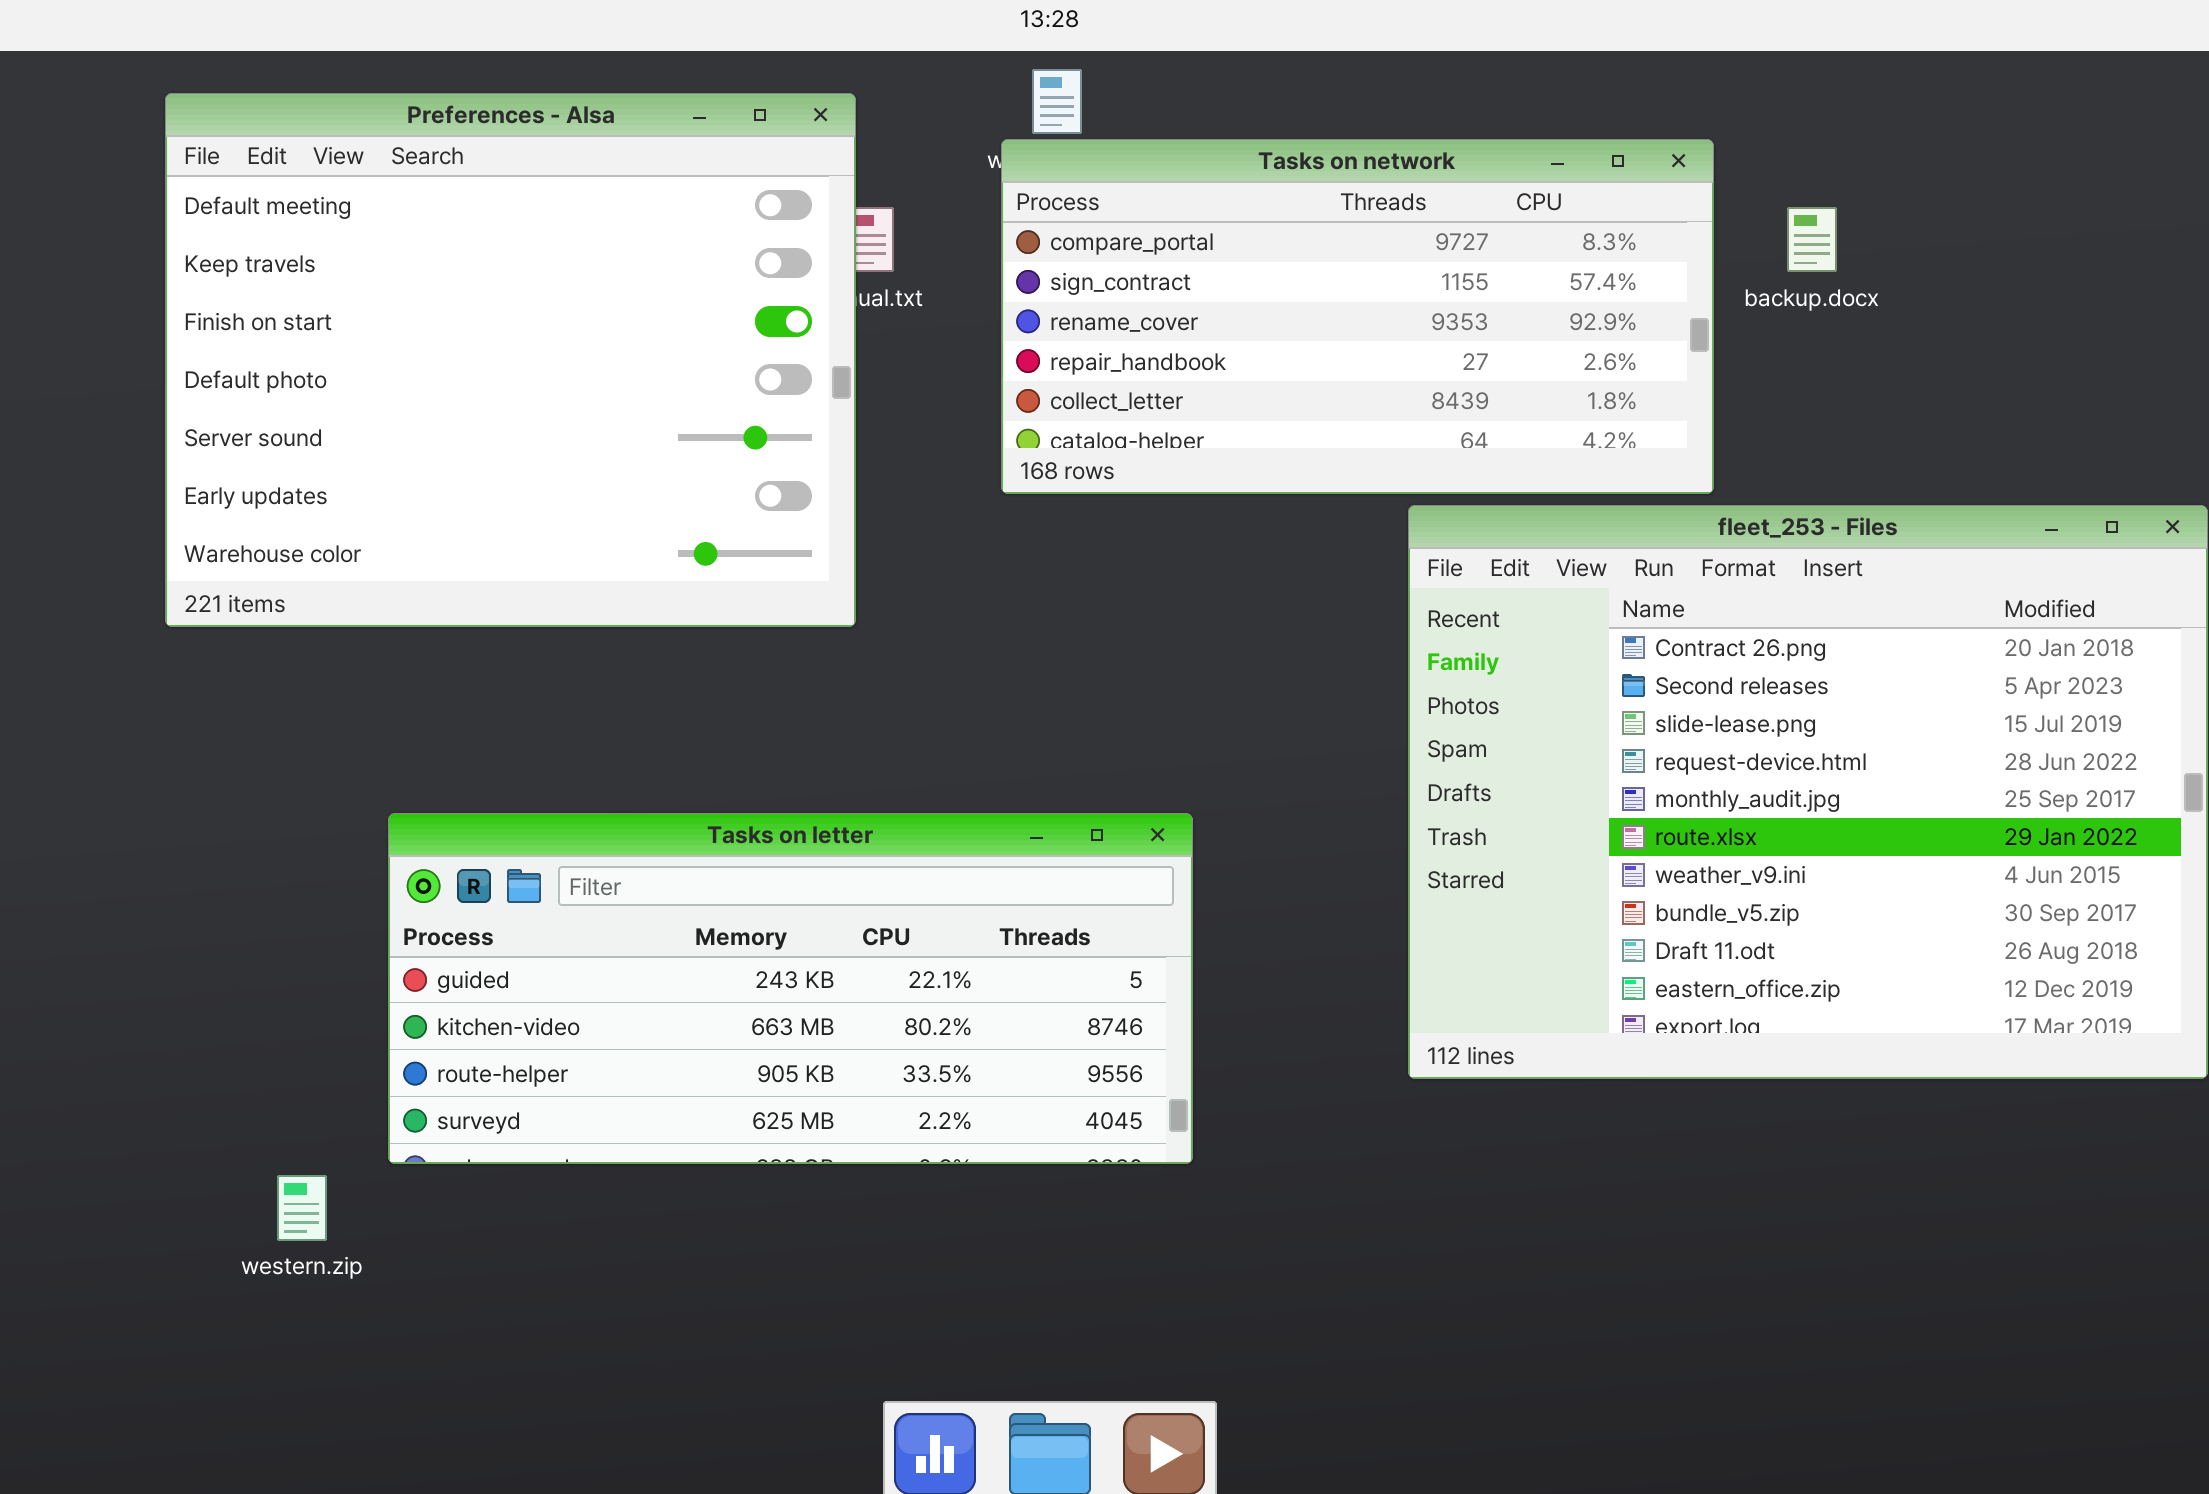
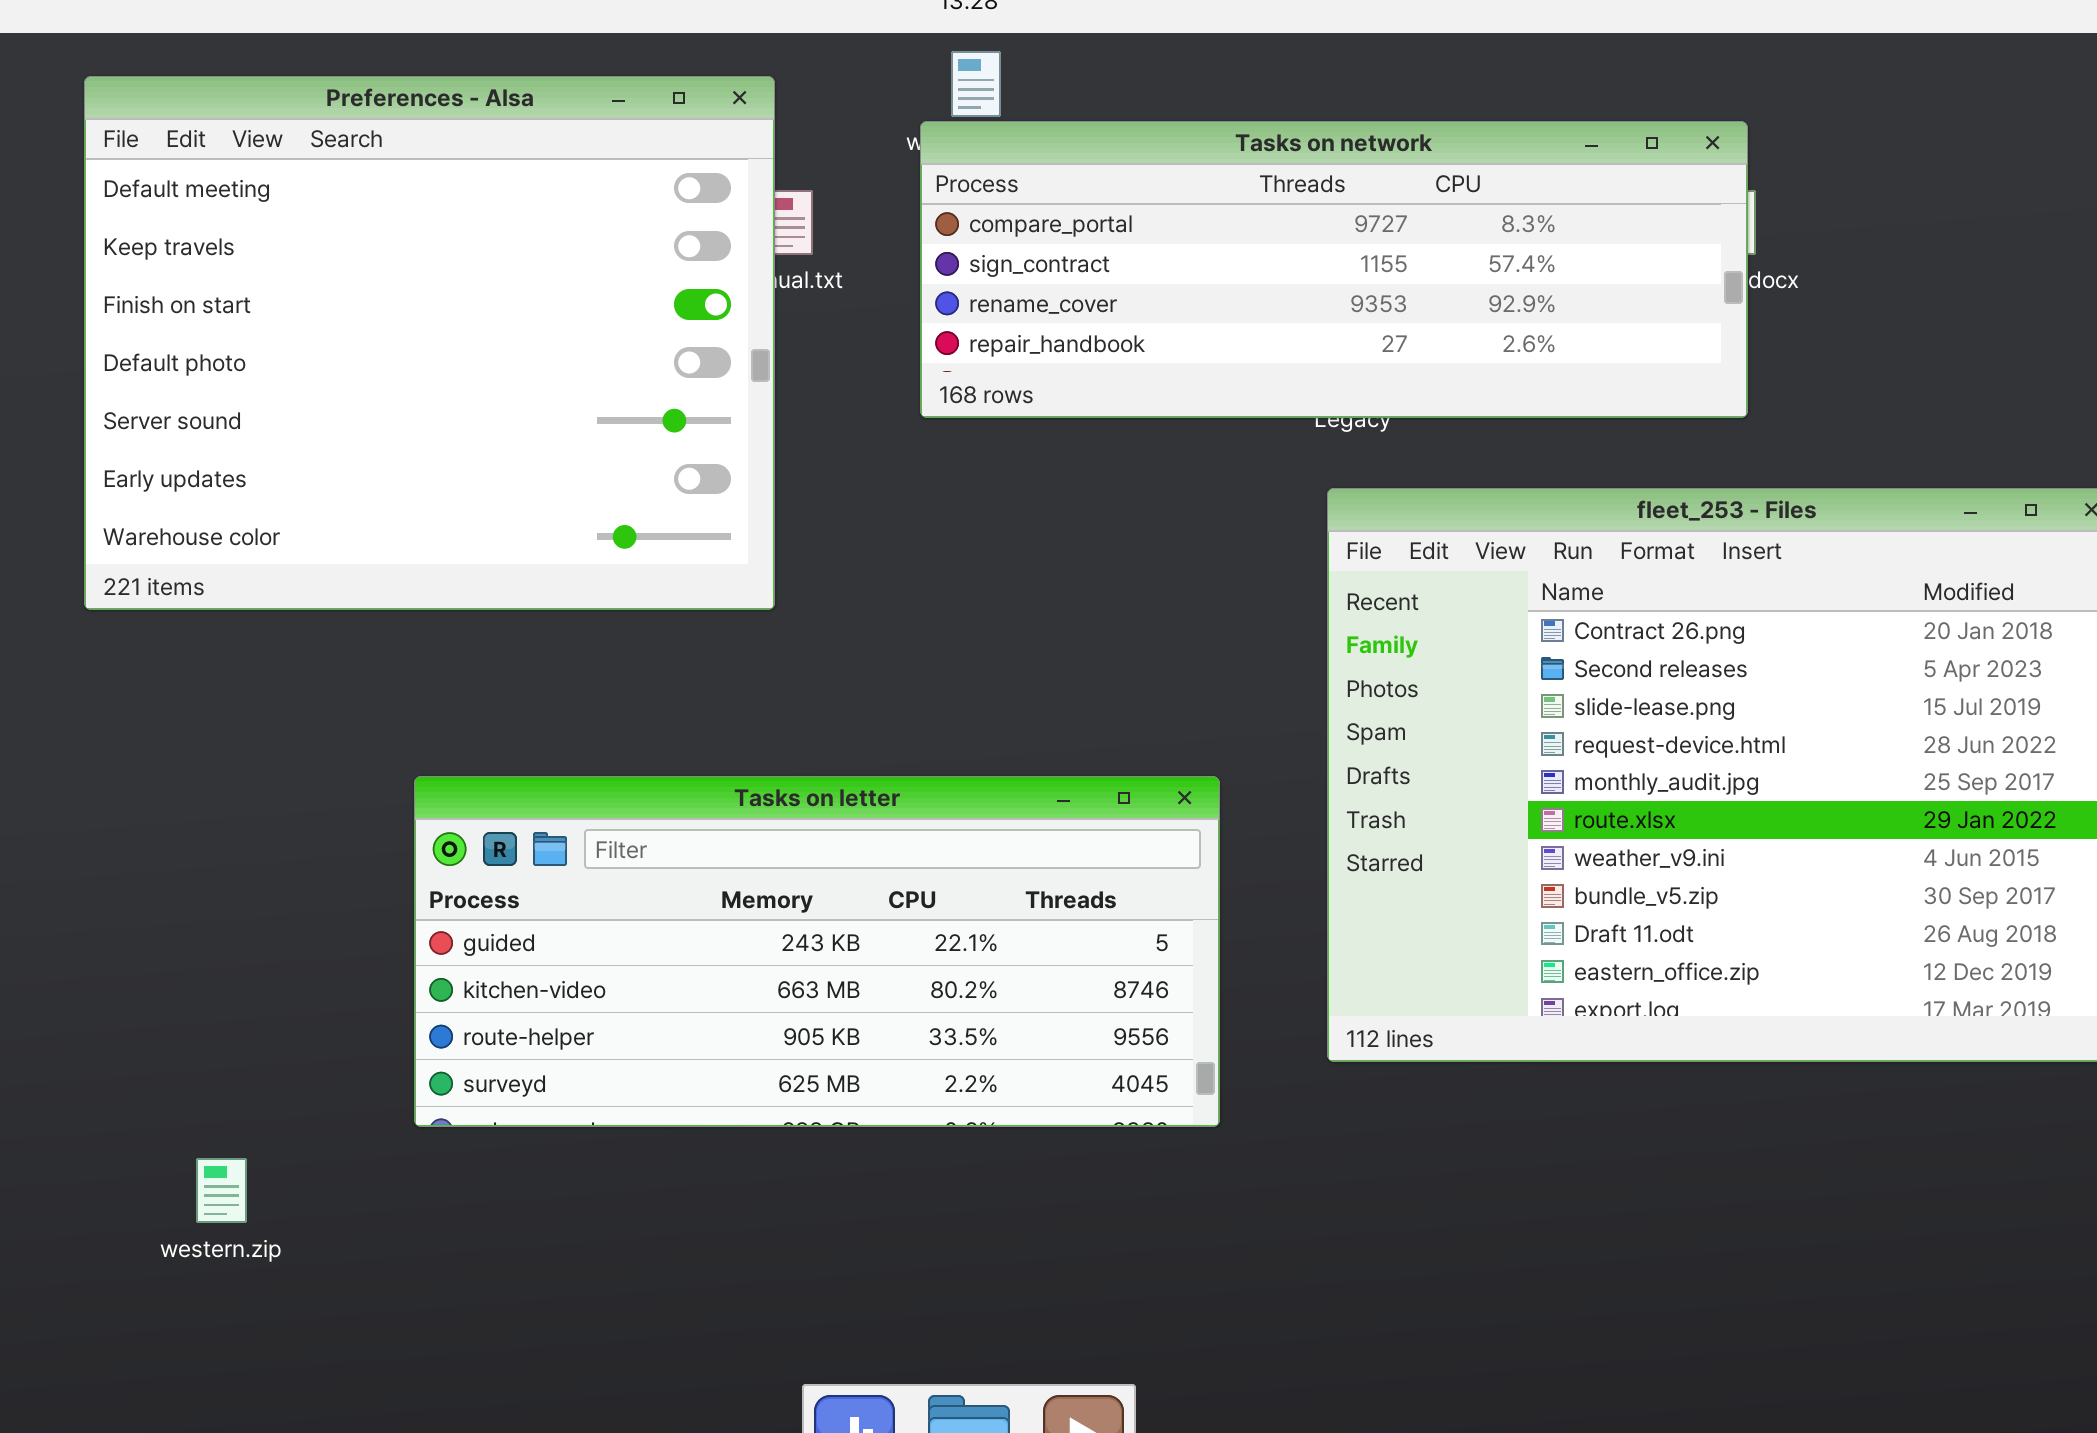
Tasks on network: [1001,139,1714,494] -> [920,121,1748,418], resized
Tasks on letter: [388,813,1193,1164] -> [414,776,1220,1127], moved

